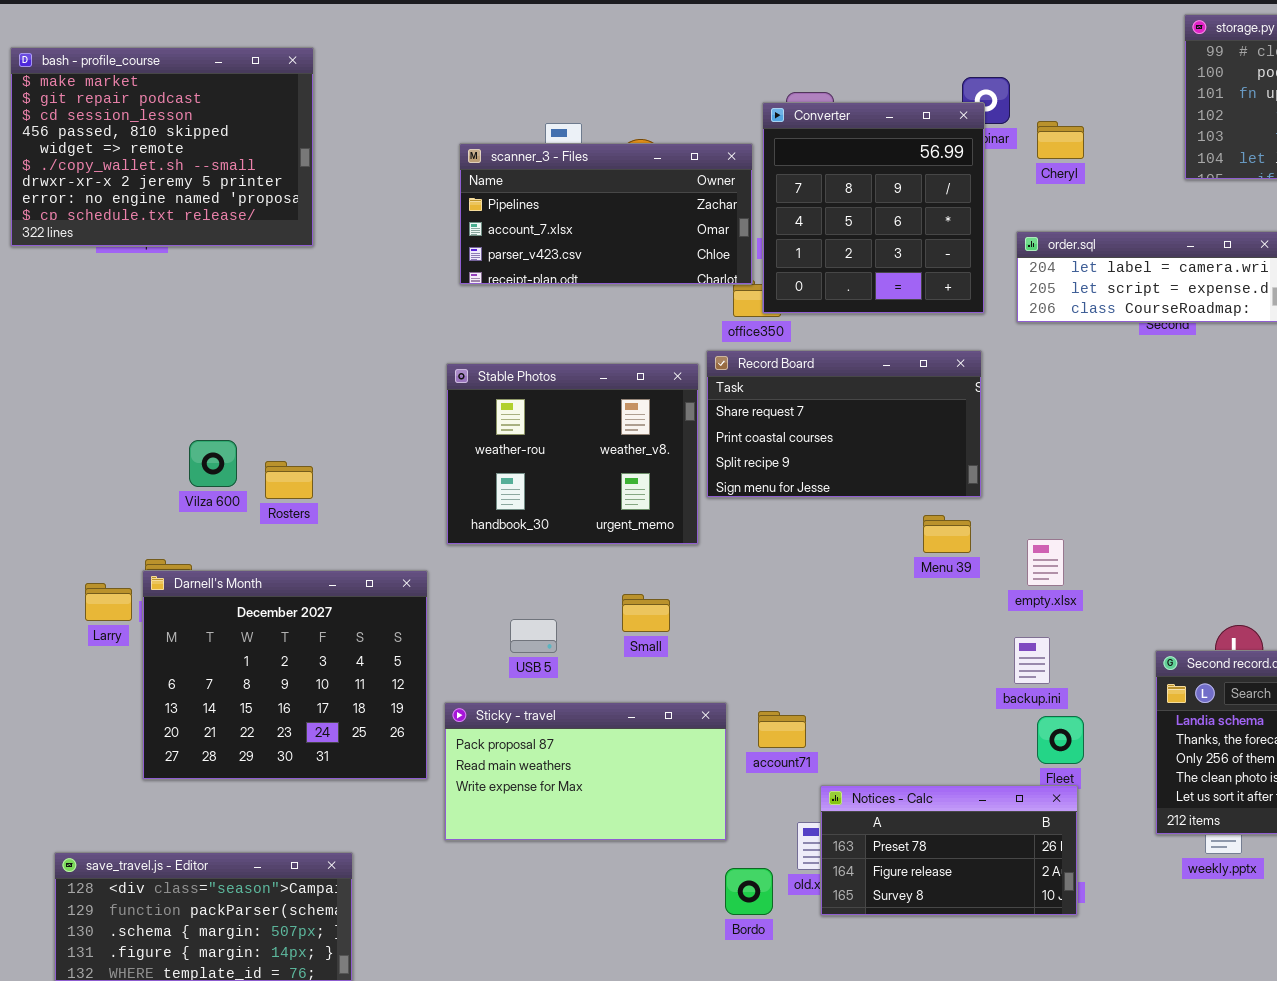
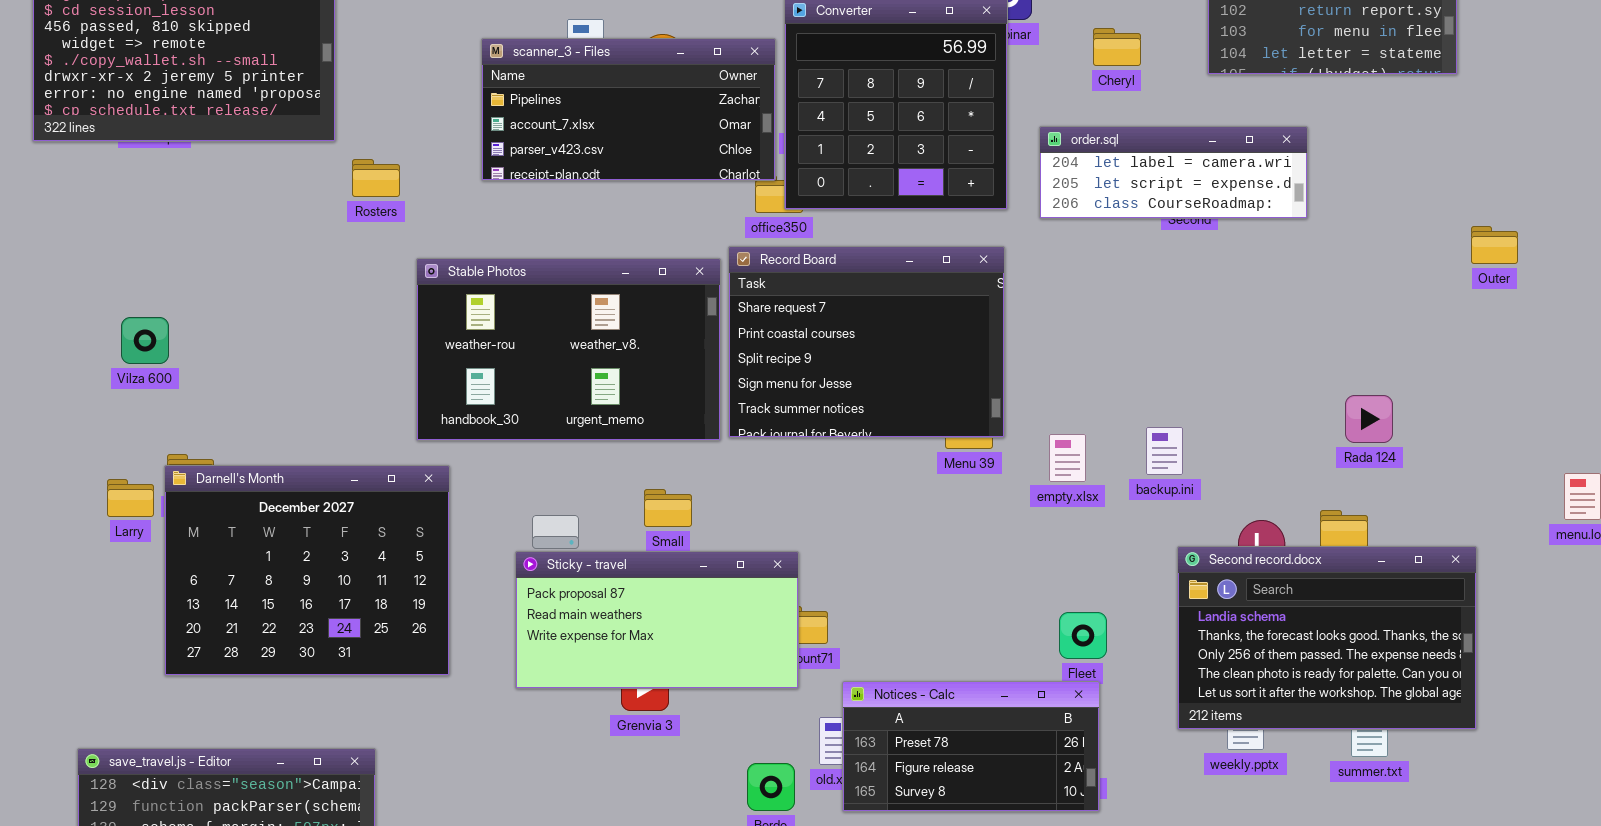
Cheryl: [1037,121,1084,159] -> [1093,28,1141,66], moved
Record Board: [706,350,982,498] -> [728,246,1005,438], resized
Stable Photos: [446,363,699,545] -> [416,258,721,441], resized
Vilza 600: [189,440,237,487] -> [121,317,169,364], moved
Rosters: [265,461,313,499] -> [352,159,400,197], moved
backup.ini: [1014,637,1050,684] -> [1146,427,1183,475], moved
Sticky - travel: [444,702,727,841] -> [515,551,799,689], moved

